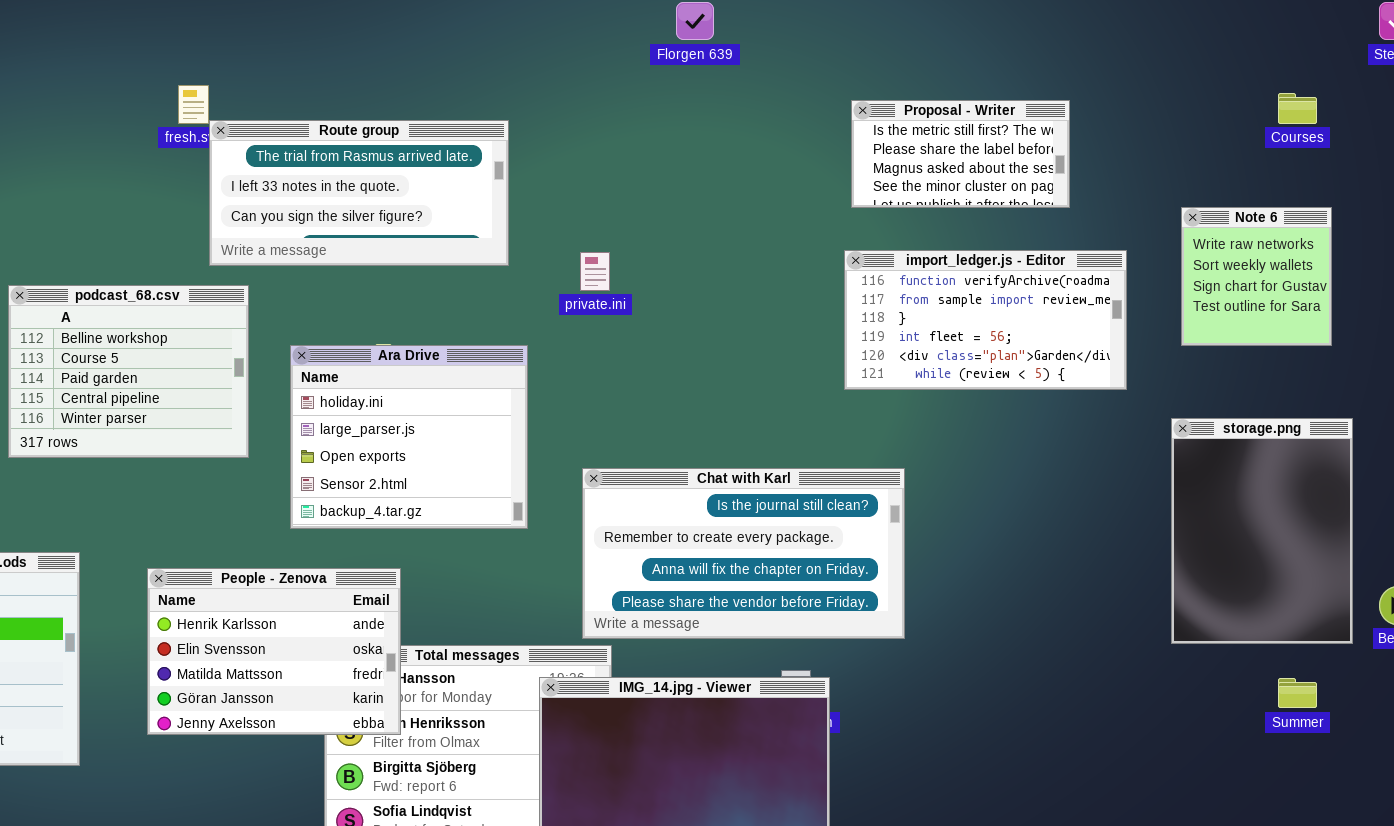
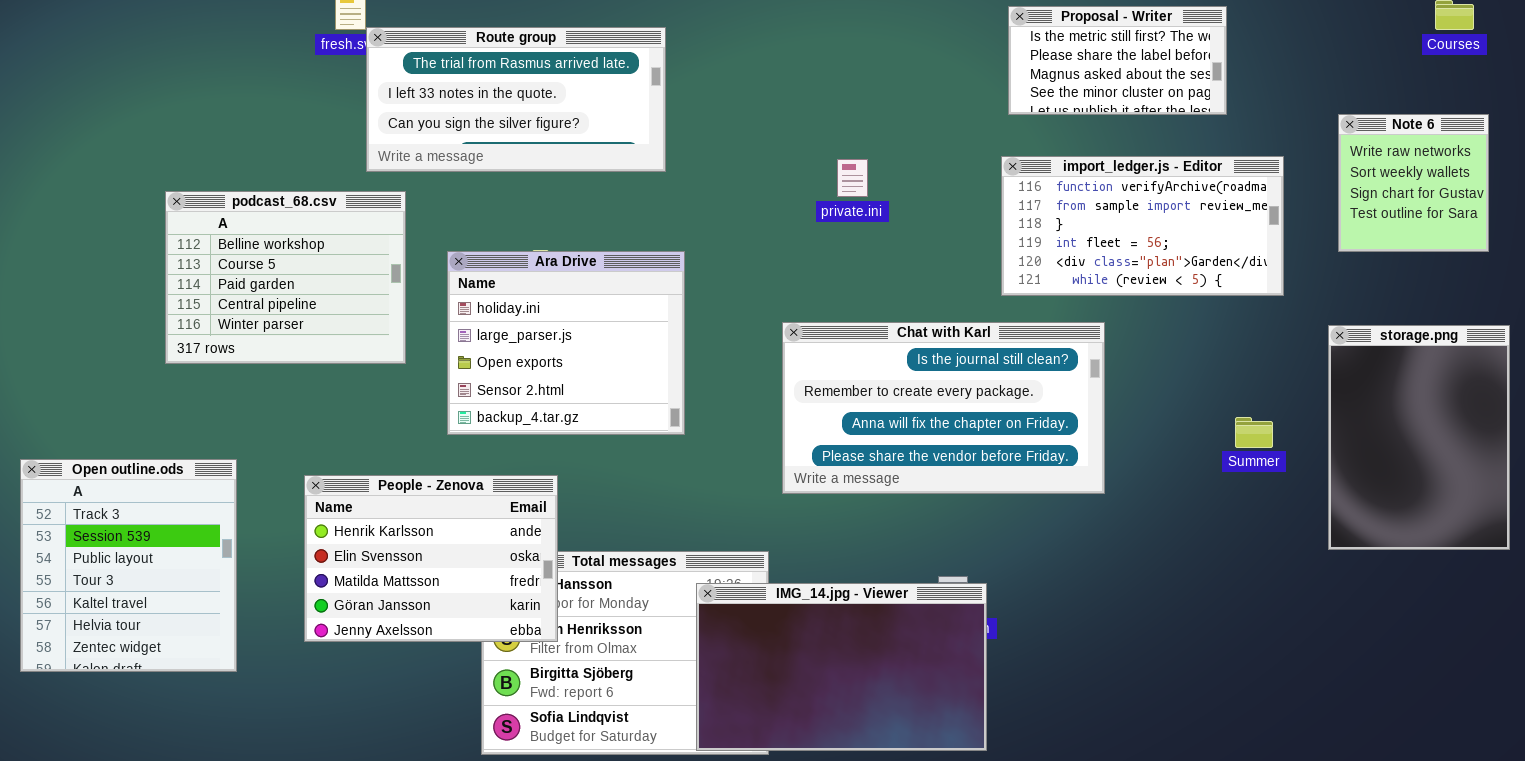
private.ini: [580,252,610,291] -> [837,159,868,197], moved
Chat with Karl: [582,468,905,639] -> [782,322,1105,494], moved
Summer: [1278,678,1317,708] -> [1235,417,1273,448], moved

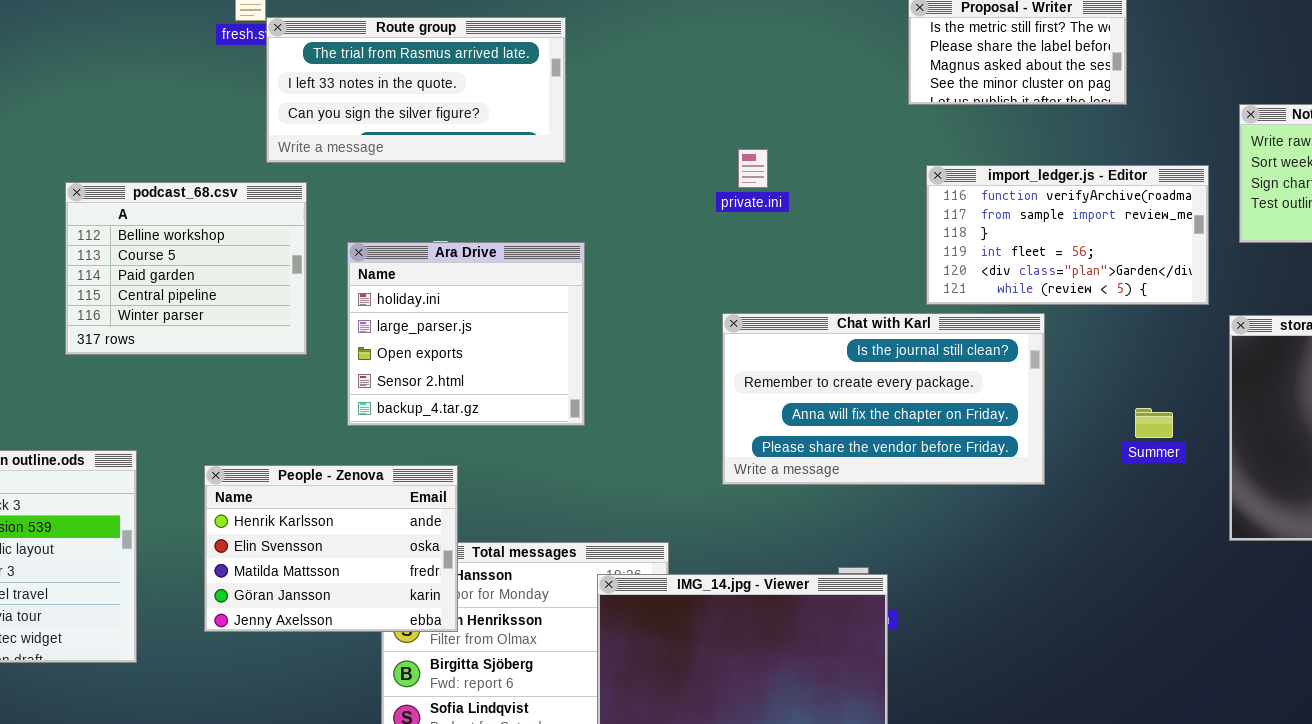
import_ledger.js - Editor: [1001,156,1284,296] -> [926,165,1209,305], moved
Chat with Karl: [782,322,1105,494] -> [722,313,1045,485], moved

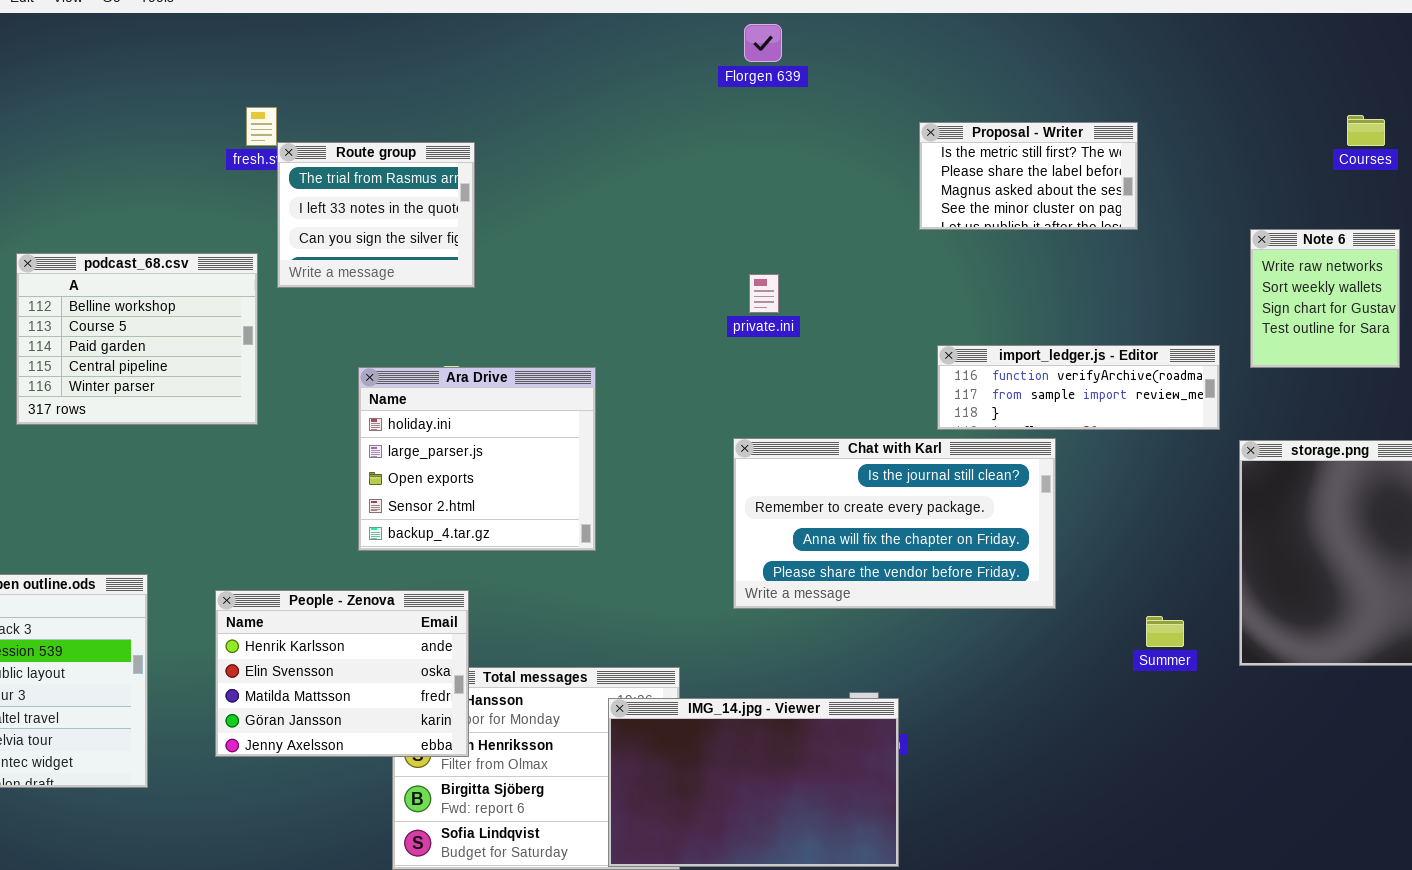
Route group: [266,17,566,163] -> [277,142,475,288], resized
import_ledger.js - Editor: [926,165,1209,305] -> [937,345,1220,430], resized
podcast_68.csv: [65,182,307,355] -> [16,253,258,425], moved
Summer: [1135,408,1173,438] -> [1146,616,1184,647], moved

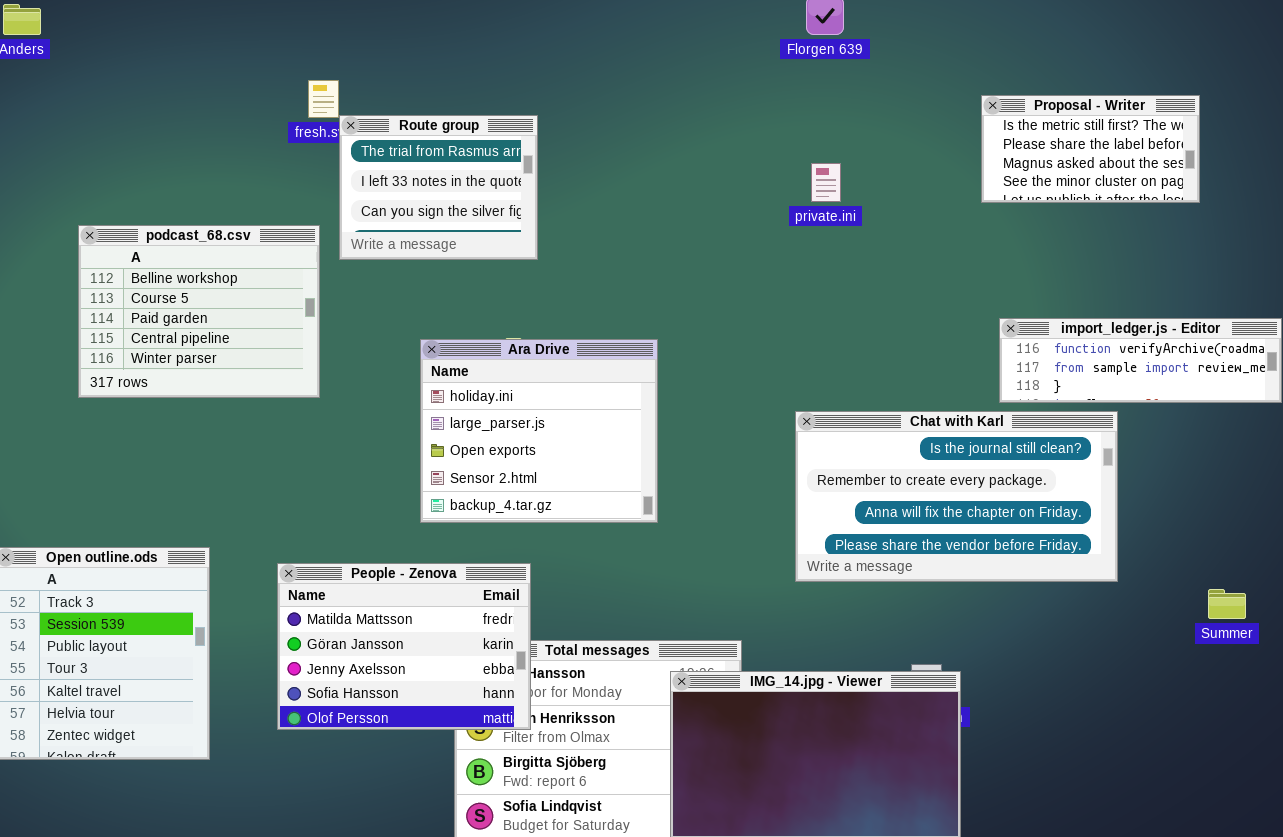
private.ini: [749,274,779,313] -> [811,163,841,202], moved
People - Zenova: [215,590,469,757] -> [277,563,531,730], scrolled down 2 rows

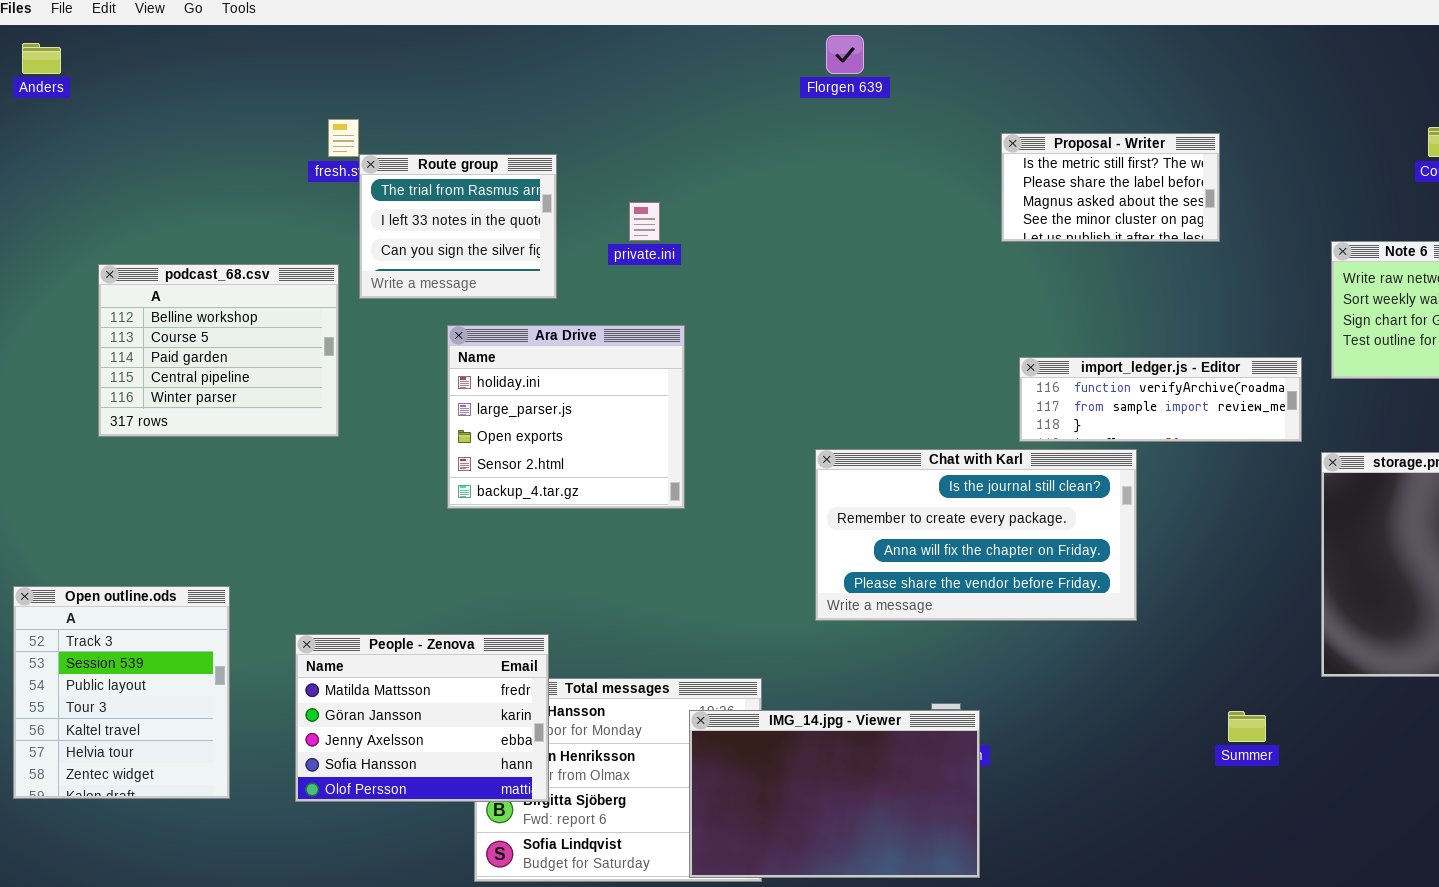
private.ini: [811,163,841,202] -> [629,202,660,241], moved
Ara Drive: [420,339,658,523] -> [447,325,685,509], moved
People - Zenova: [277,563,531,730] -> [295,634,549,802], moved
Summer: [1208,589,1246,619] -> [1228,711,1266,742], moved

